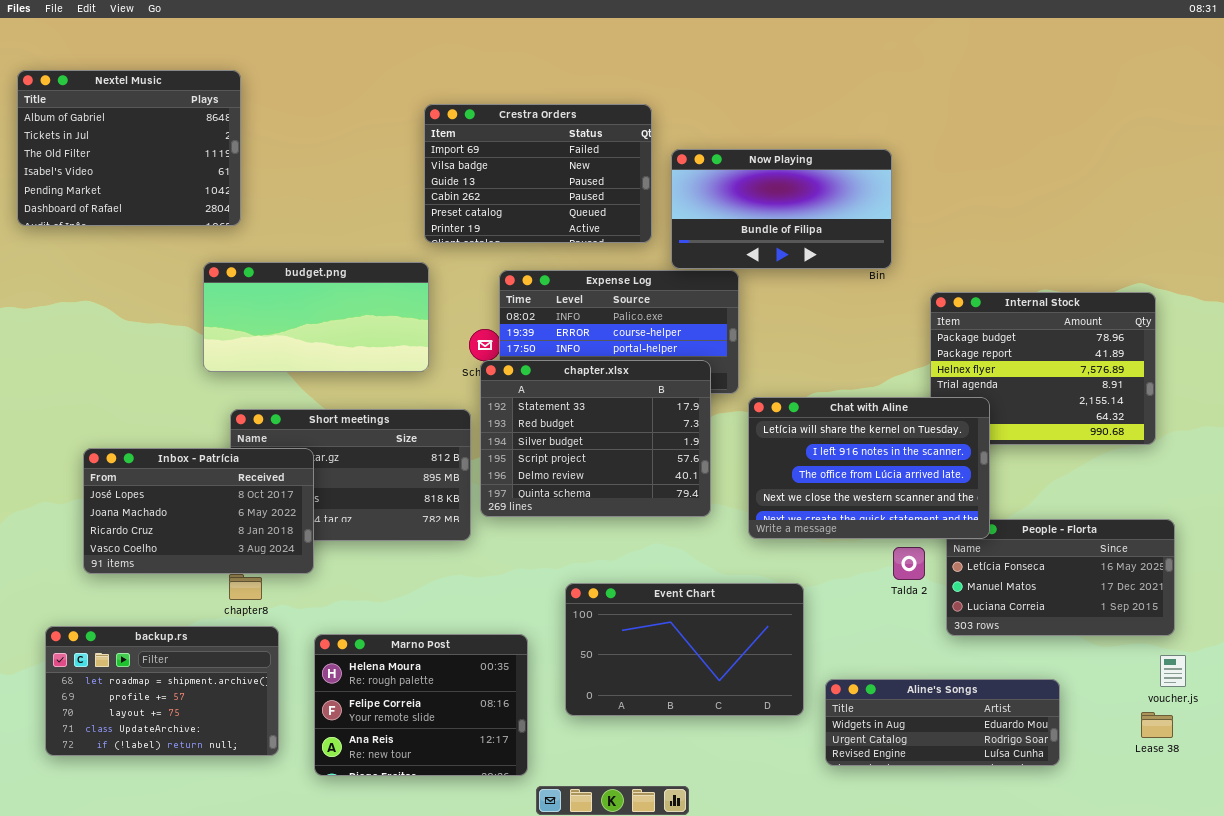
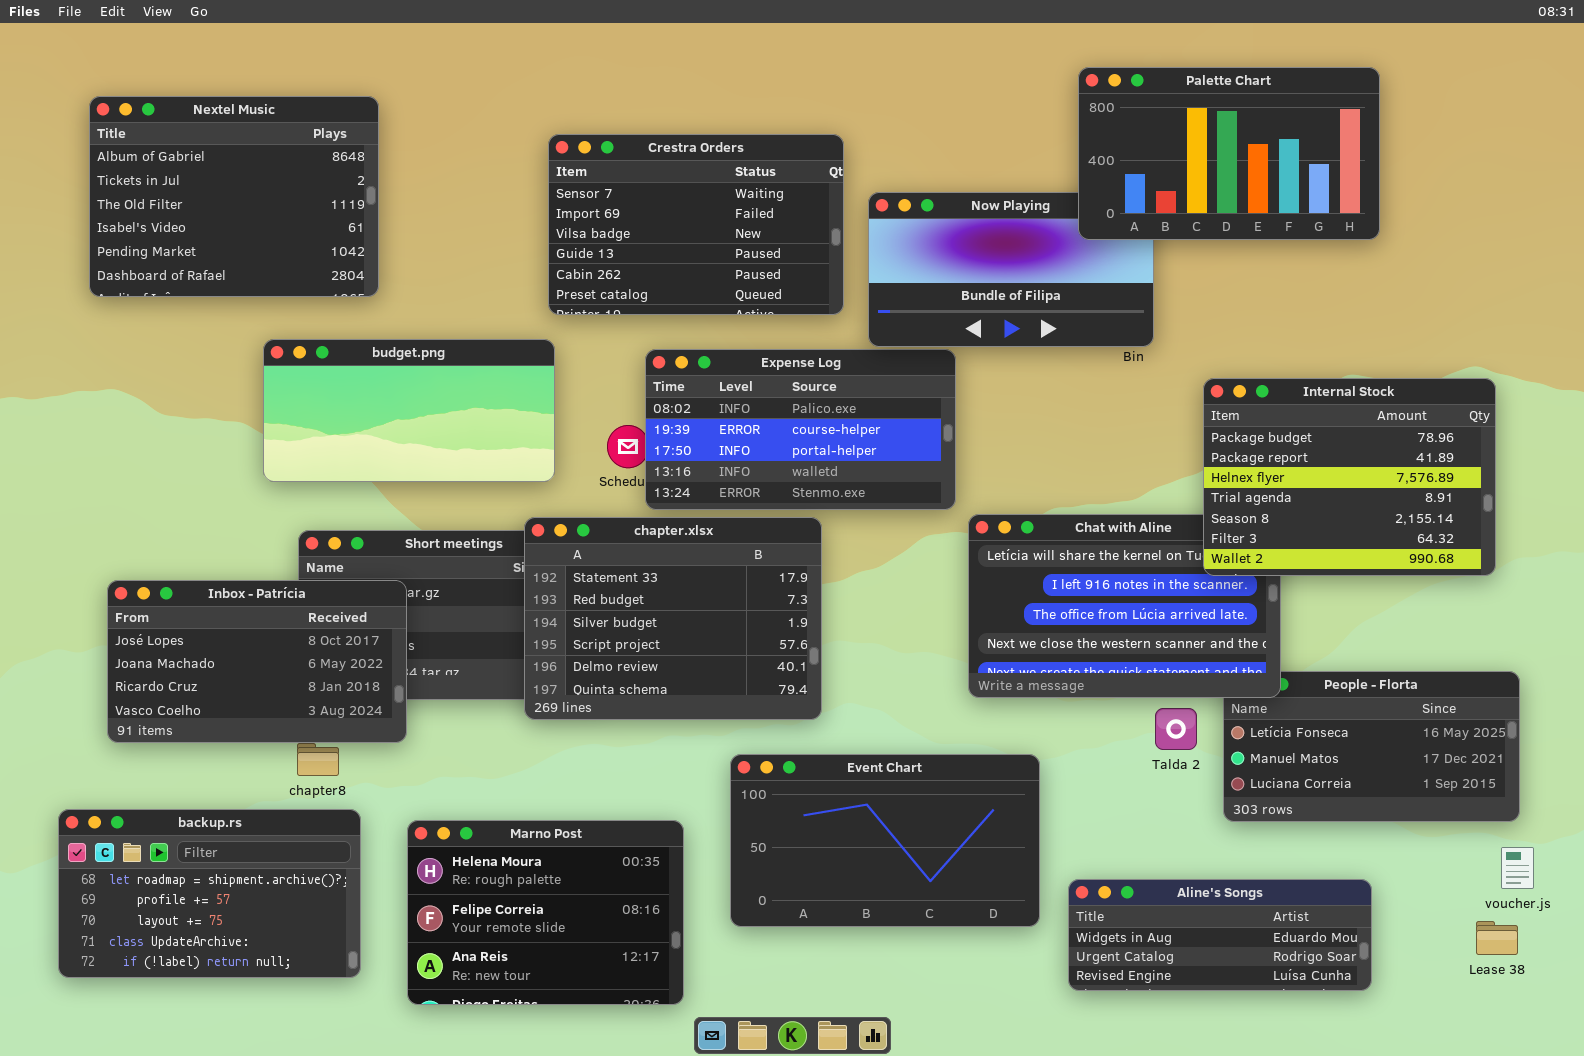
Palette Chart: none -> [1078,67,1380,240], opened
Nextel Music: [17,70,241,226] -> [89,96,379,297], moved
Crestra Orders: [424,104,652,243] -> [548,134,844,315], scrolled up 1 row
Internal Stock: [930,292,1156,445] -> [1203,378,1496,576], raised
chapter.xlsx: [480,360,711,517] -> [524,517,822,720], moved

